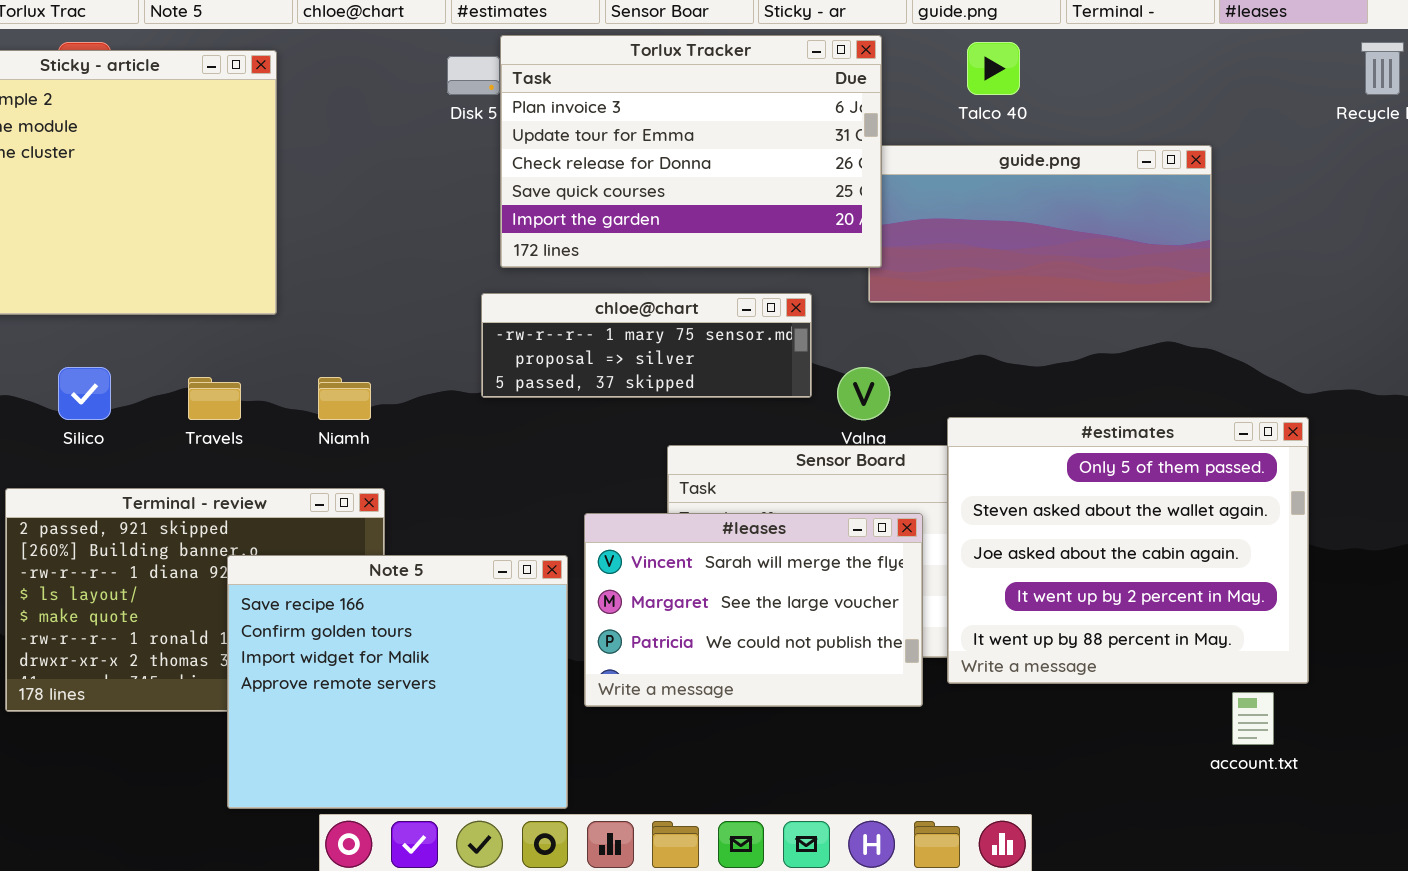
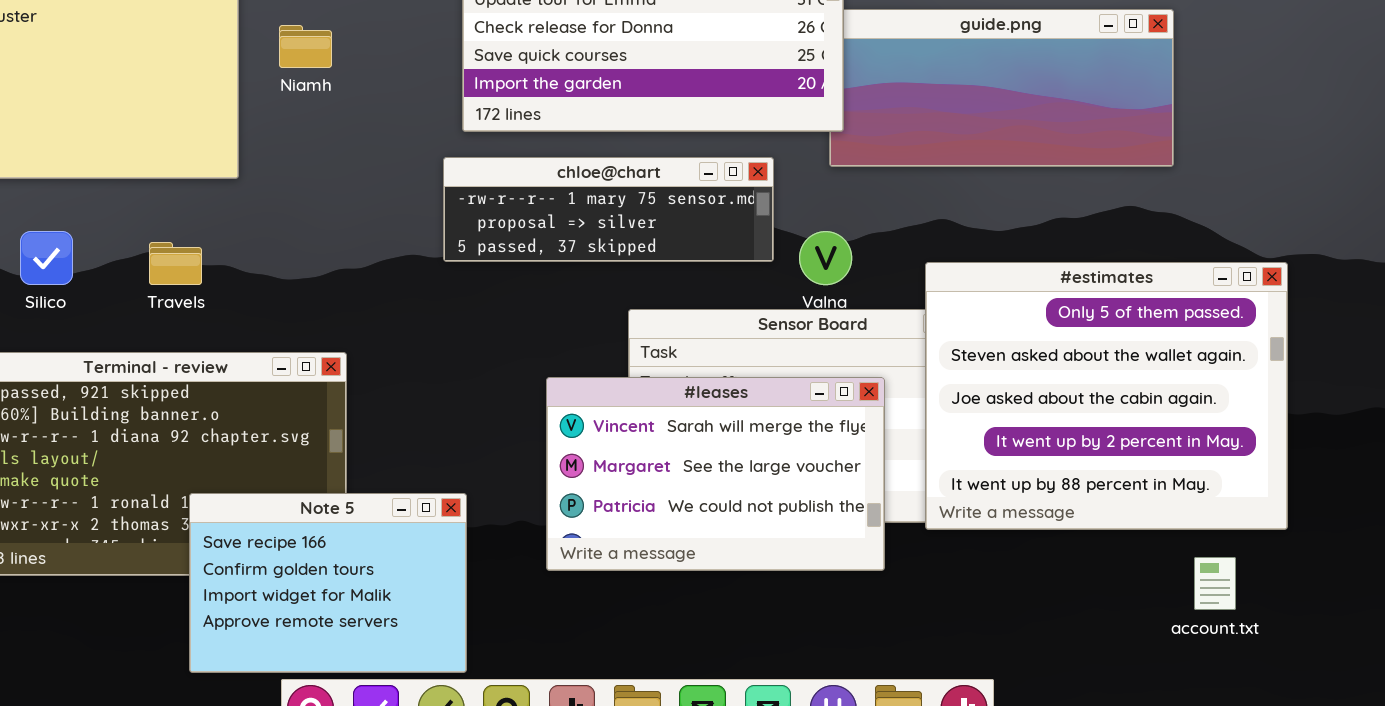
Niamh: [318,377,371,420] -> [279,25,332,68], moved
#estimates: [947,417,1309,684] -> [925,262,1288,530], moved
Note 5: [227,555,568,809] -> [189,493,467,673], resized

